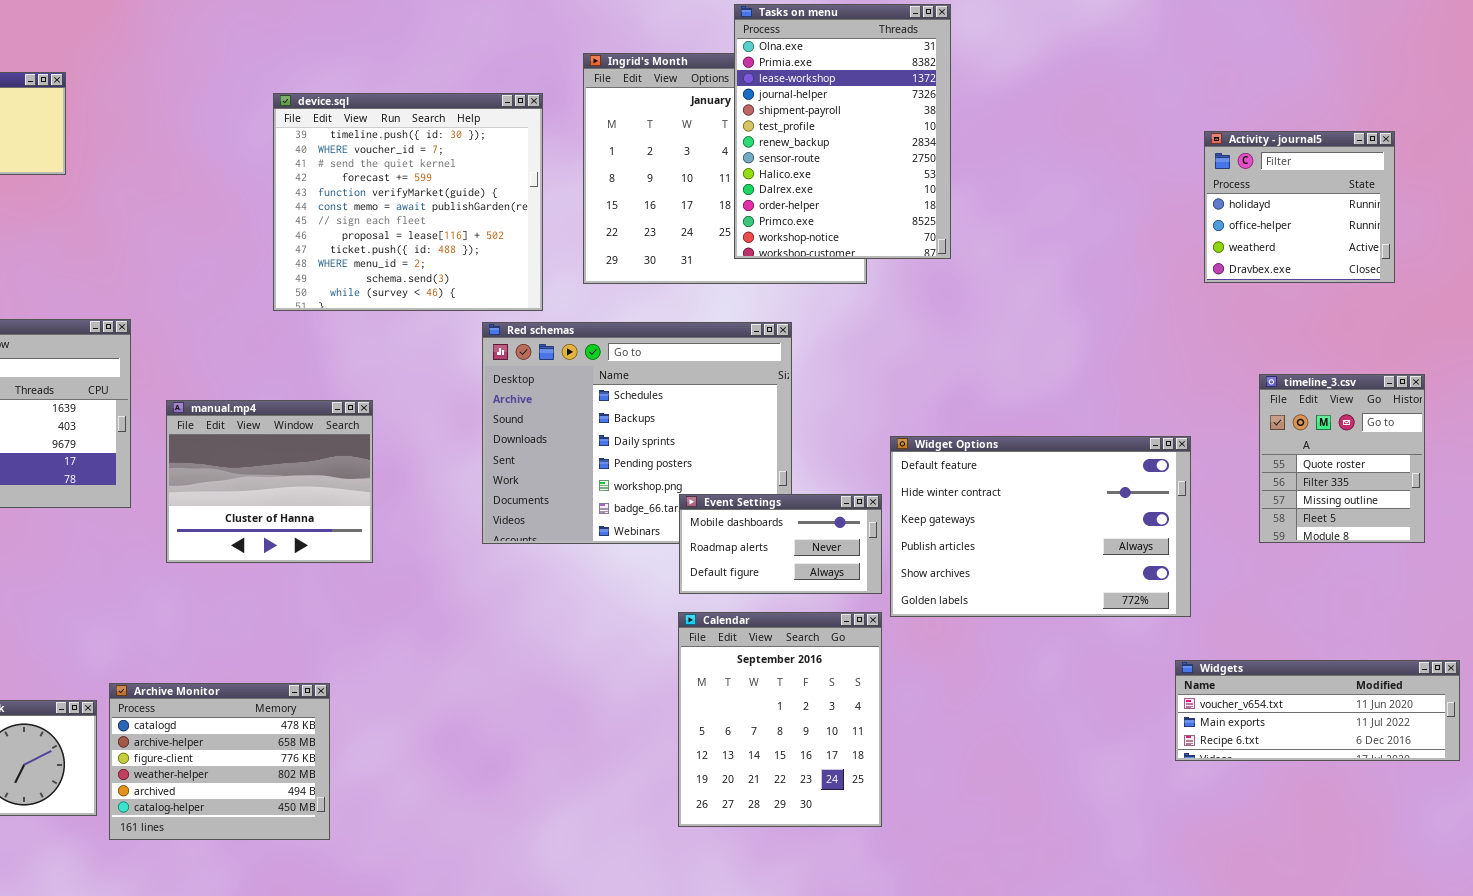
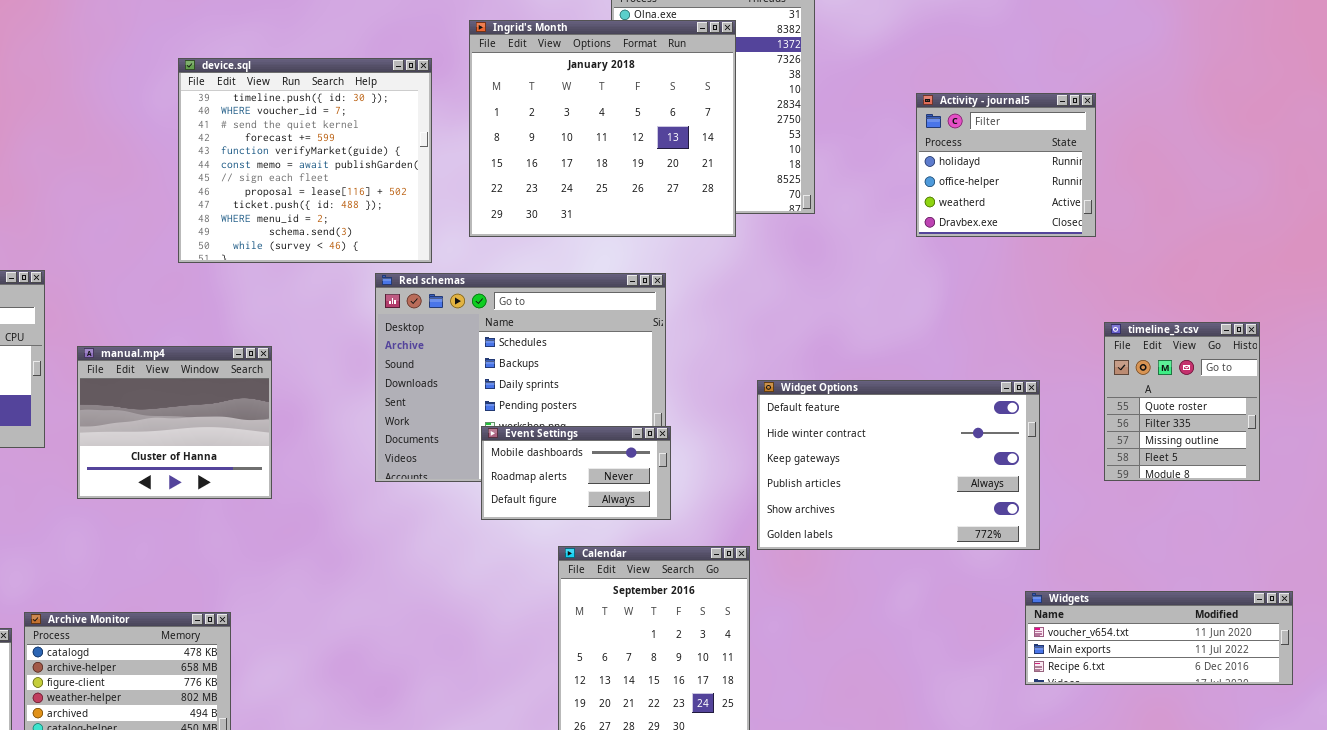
Ingrid's Month: [583,53,867,284] -> [469,20,736,237], raised
Activity - journal5: [1204,131,1395,283] -> [916,93,1096,237], moved
Event Settings: [679,494,882,594] -> [481,426,671,520], moved

